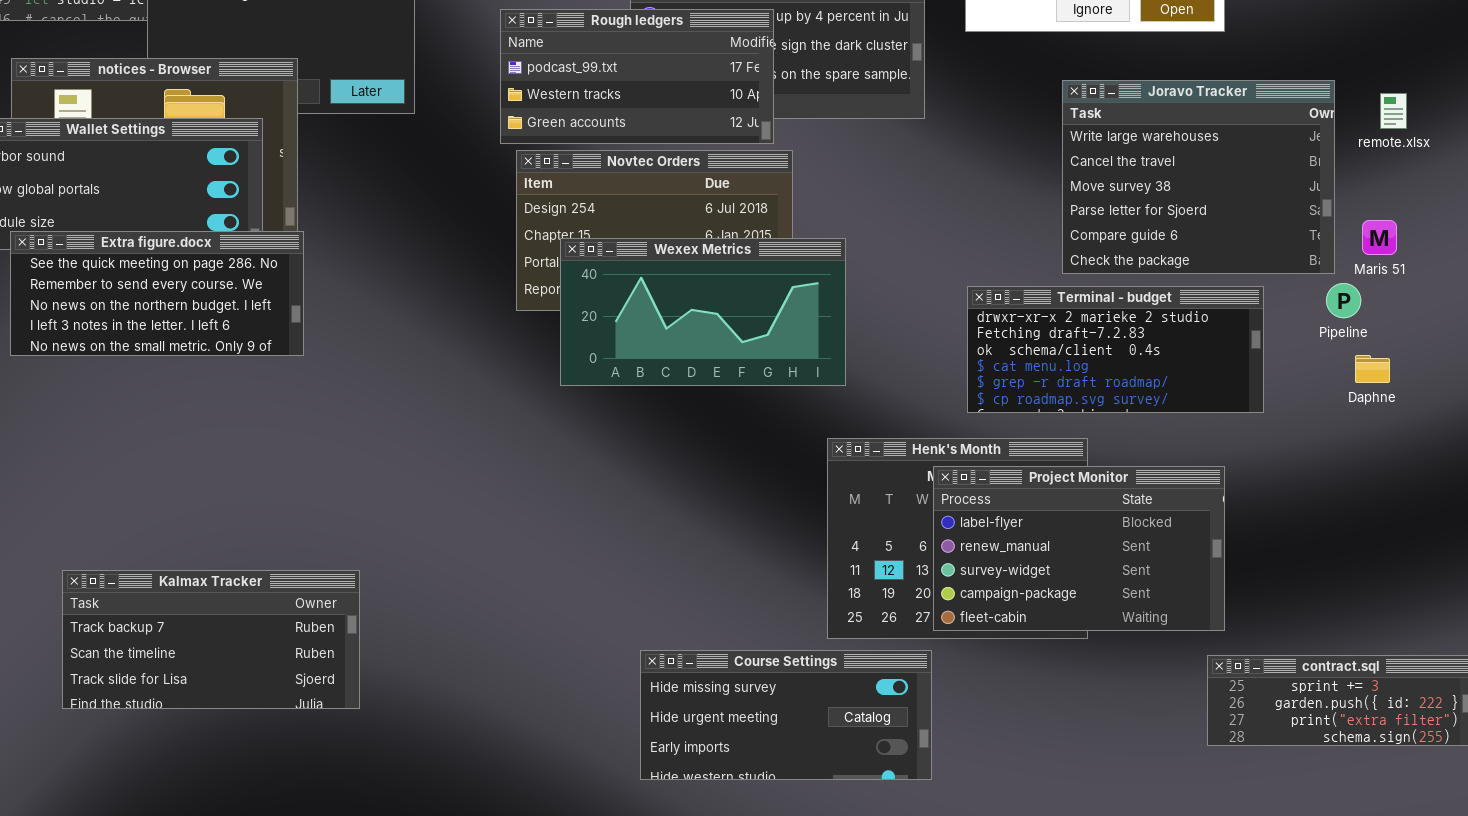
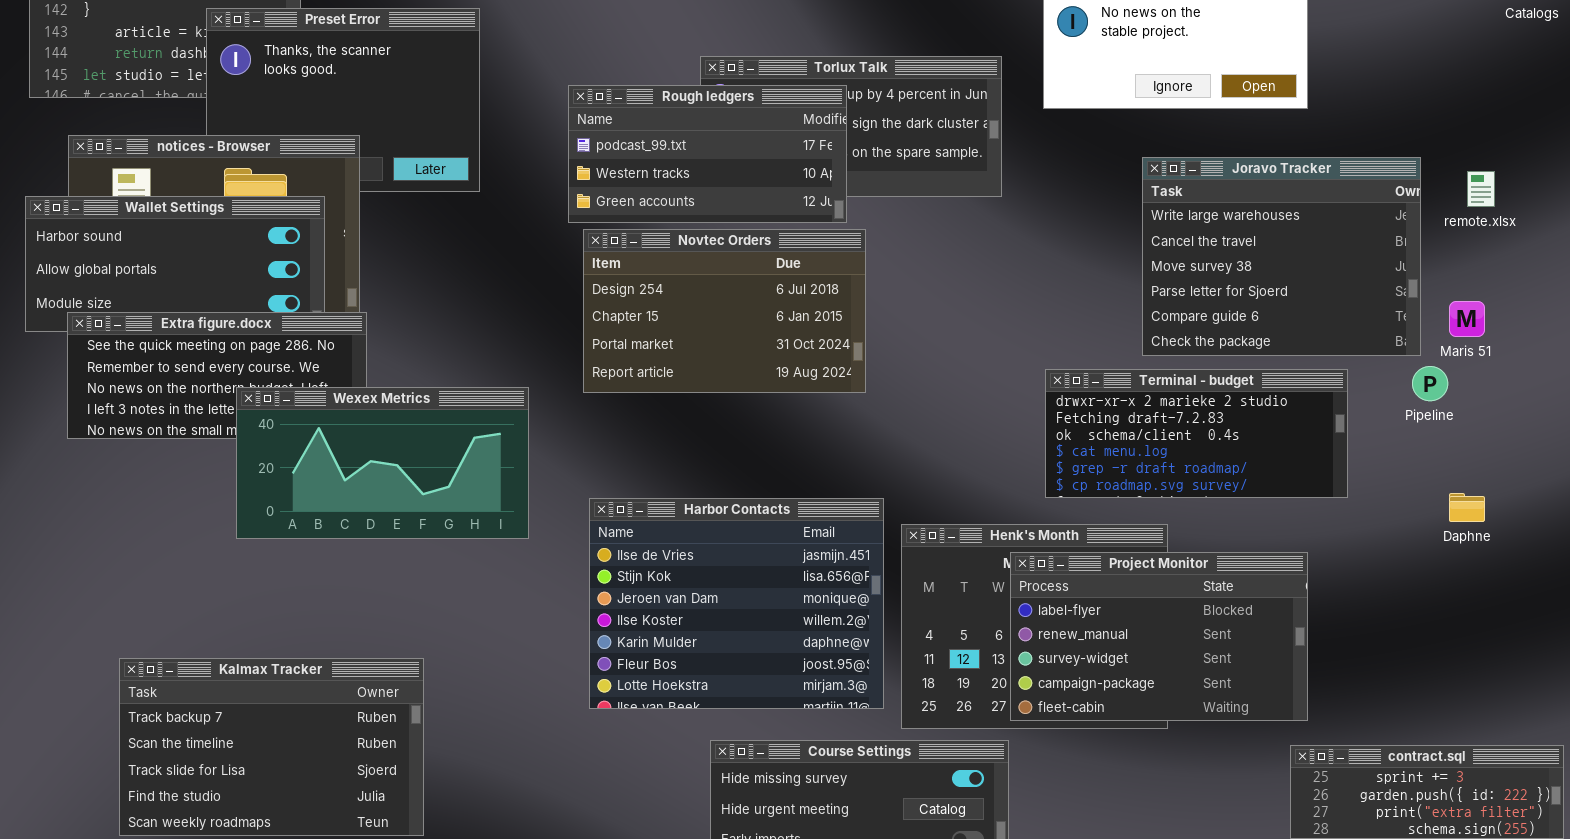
Wexex Metrics: [560,238,846,386] -> [236,387,529,539], moved
Daphne: [1355,355,1390,383] -> [1449,493,1485,522], moved
Harbor Contacts: none -> [589,498,884,709], opened
Kalmax Tracker: [62,570,360,709] -> [119,658,424,836], resized

